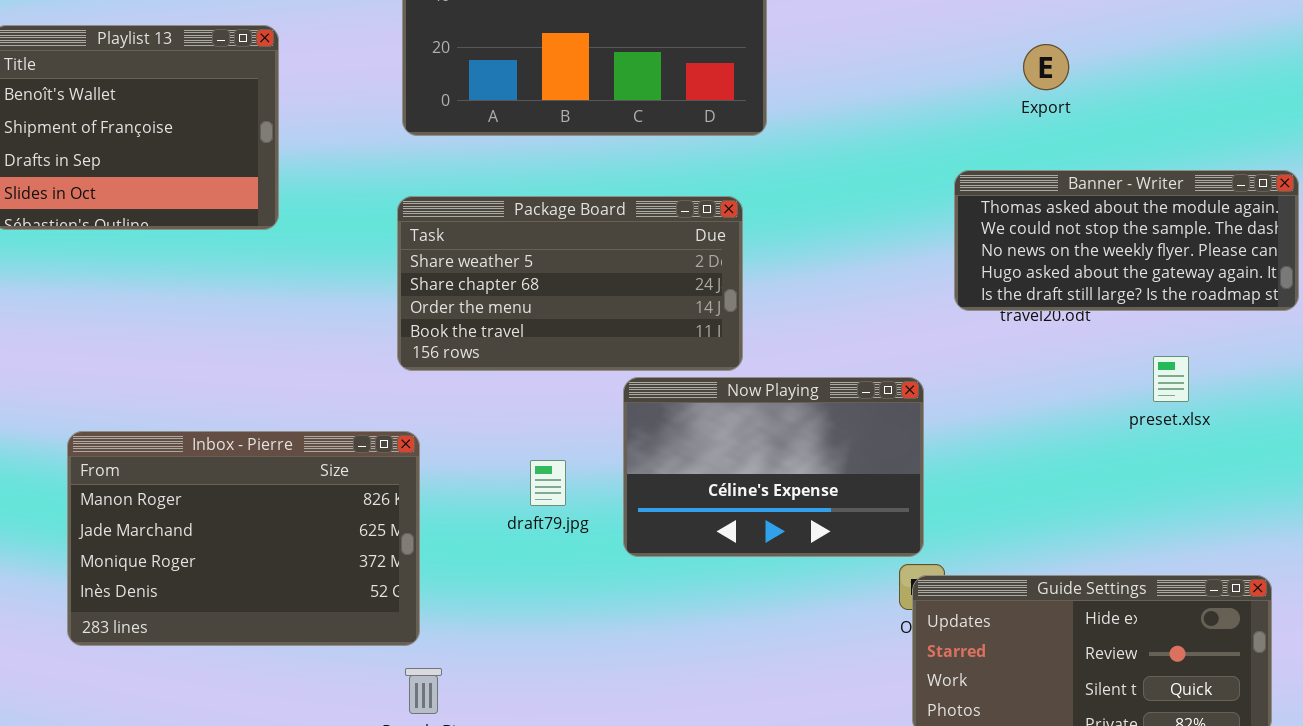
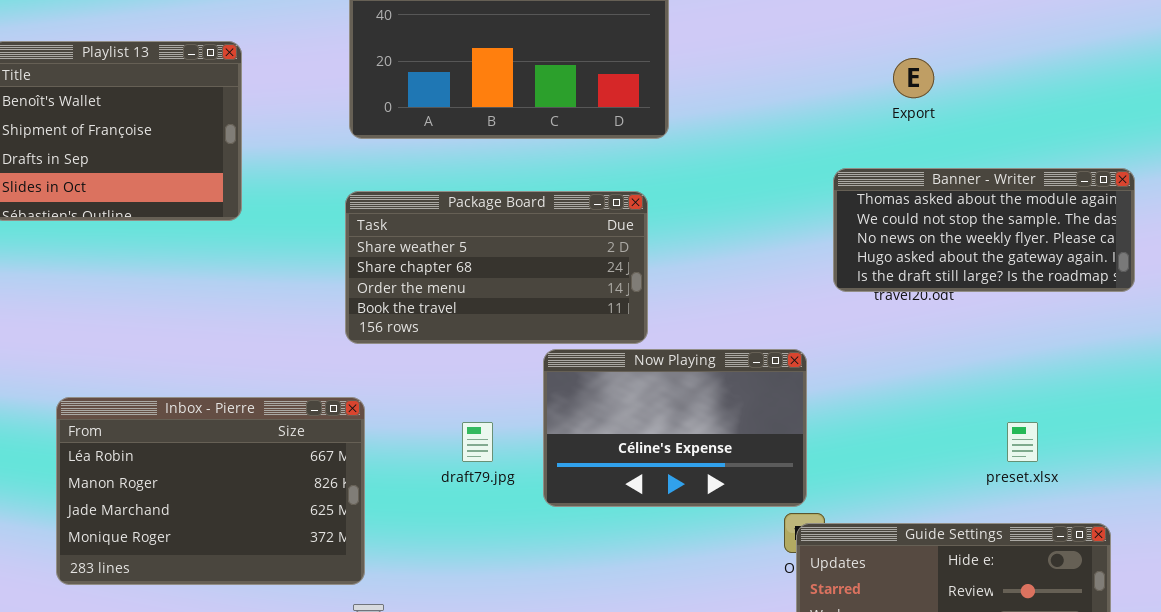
preset.xlsx: [1153,356,1189,402] -> [1007,422,1038,462], moved
Inbox - Pierre: [67,431,420,646] -> [56,397,365,585], scrolled up 1 row

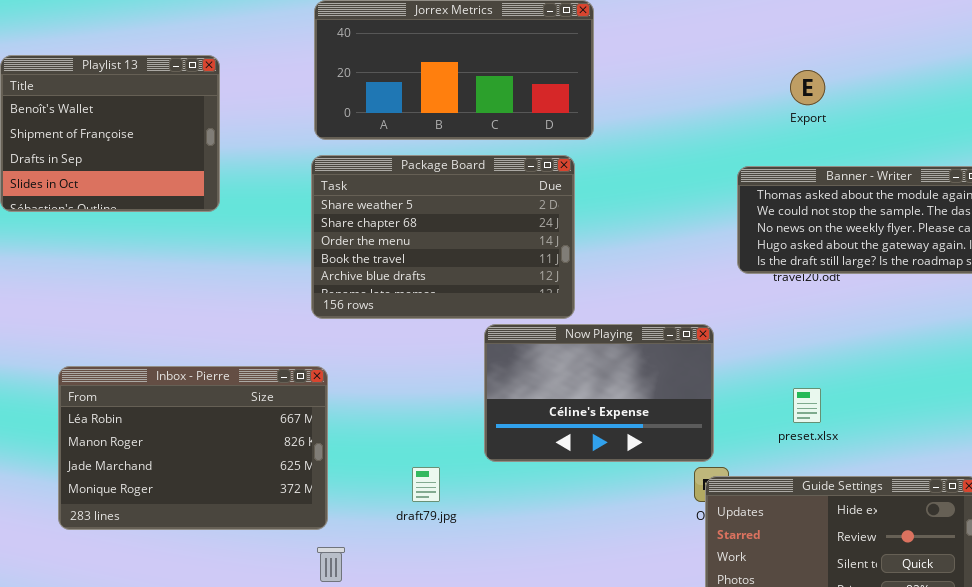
Package Board: [345,191,648,344] -> [311,155,575,319], resized
draft79.jpg: [462,422,493,462] -> [412,467,440,502], moved
preset.xlsx: [1007,422,1038,462] -> [793,388,821,423], moved

